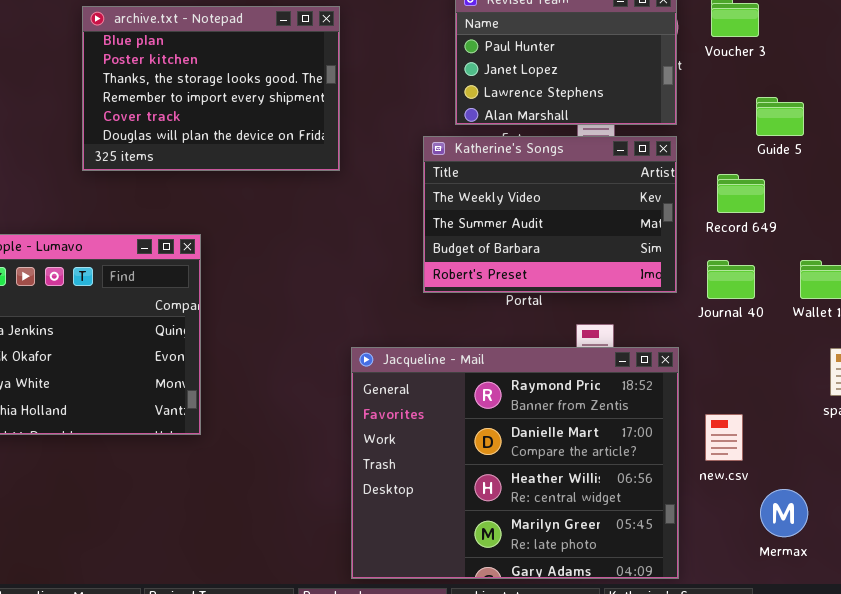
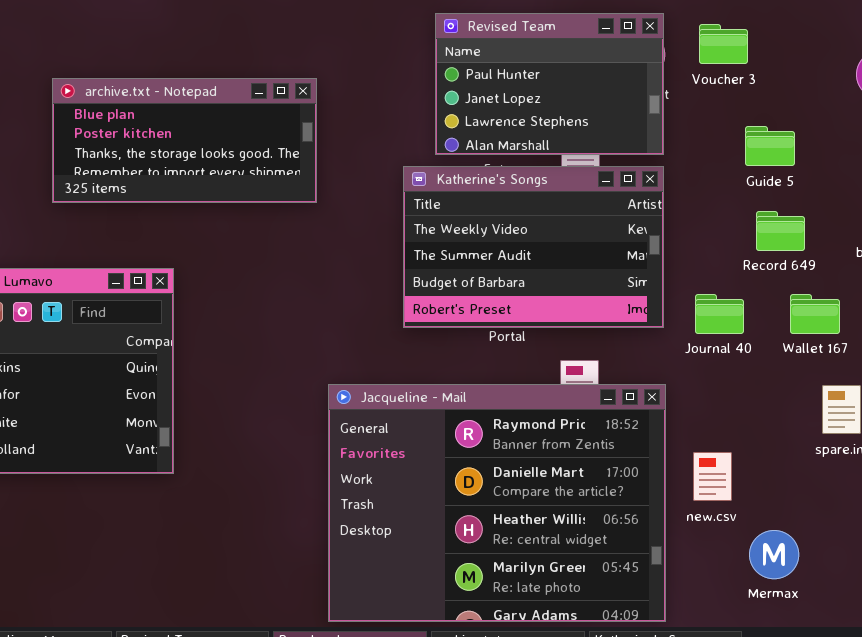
archive.txt - Notepad: [82,6,340,171] -> [52,78,317,203], resized
Record 649: [717,174,765,213] -> [756,211,805,251], moved

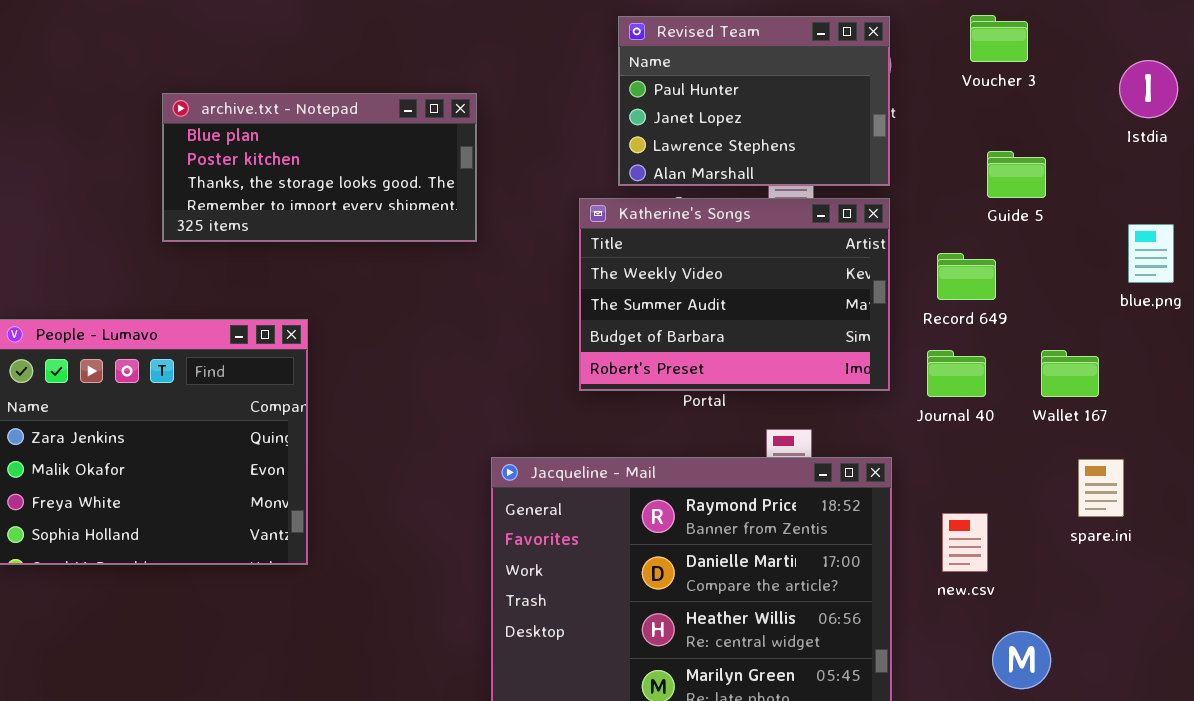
Voucher 3: [699,24,748,64] -> [970,15,1028,62], moved
Record 649: [756,211,805,251] -> [937,253,996,300], moved
new.csv: [693,452,732,501] -> [942,513,988,572], moved

